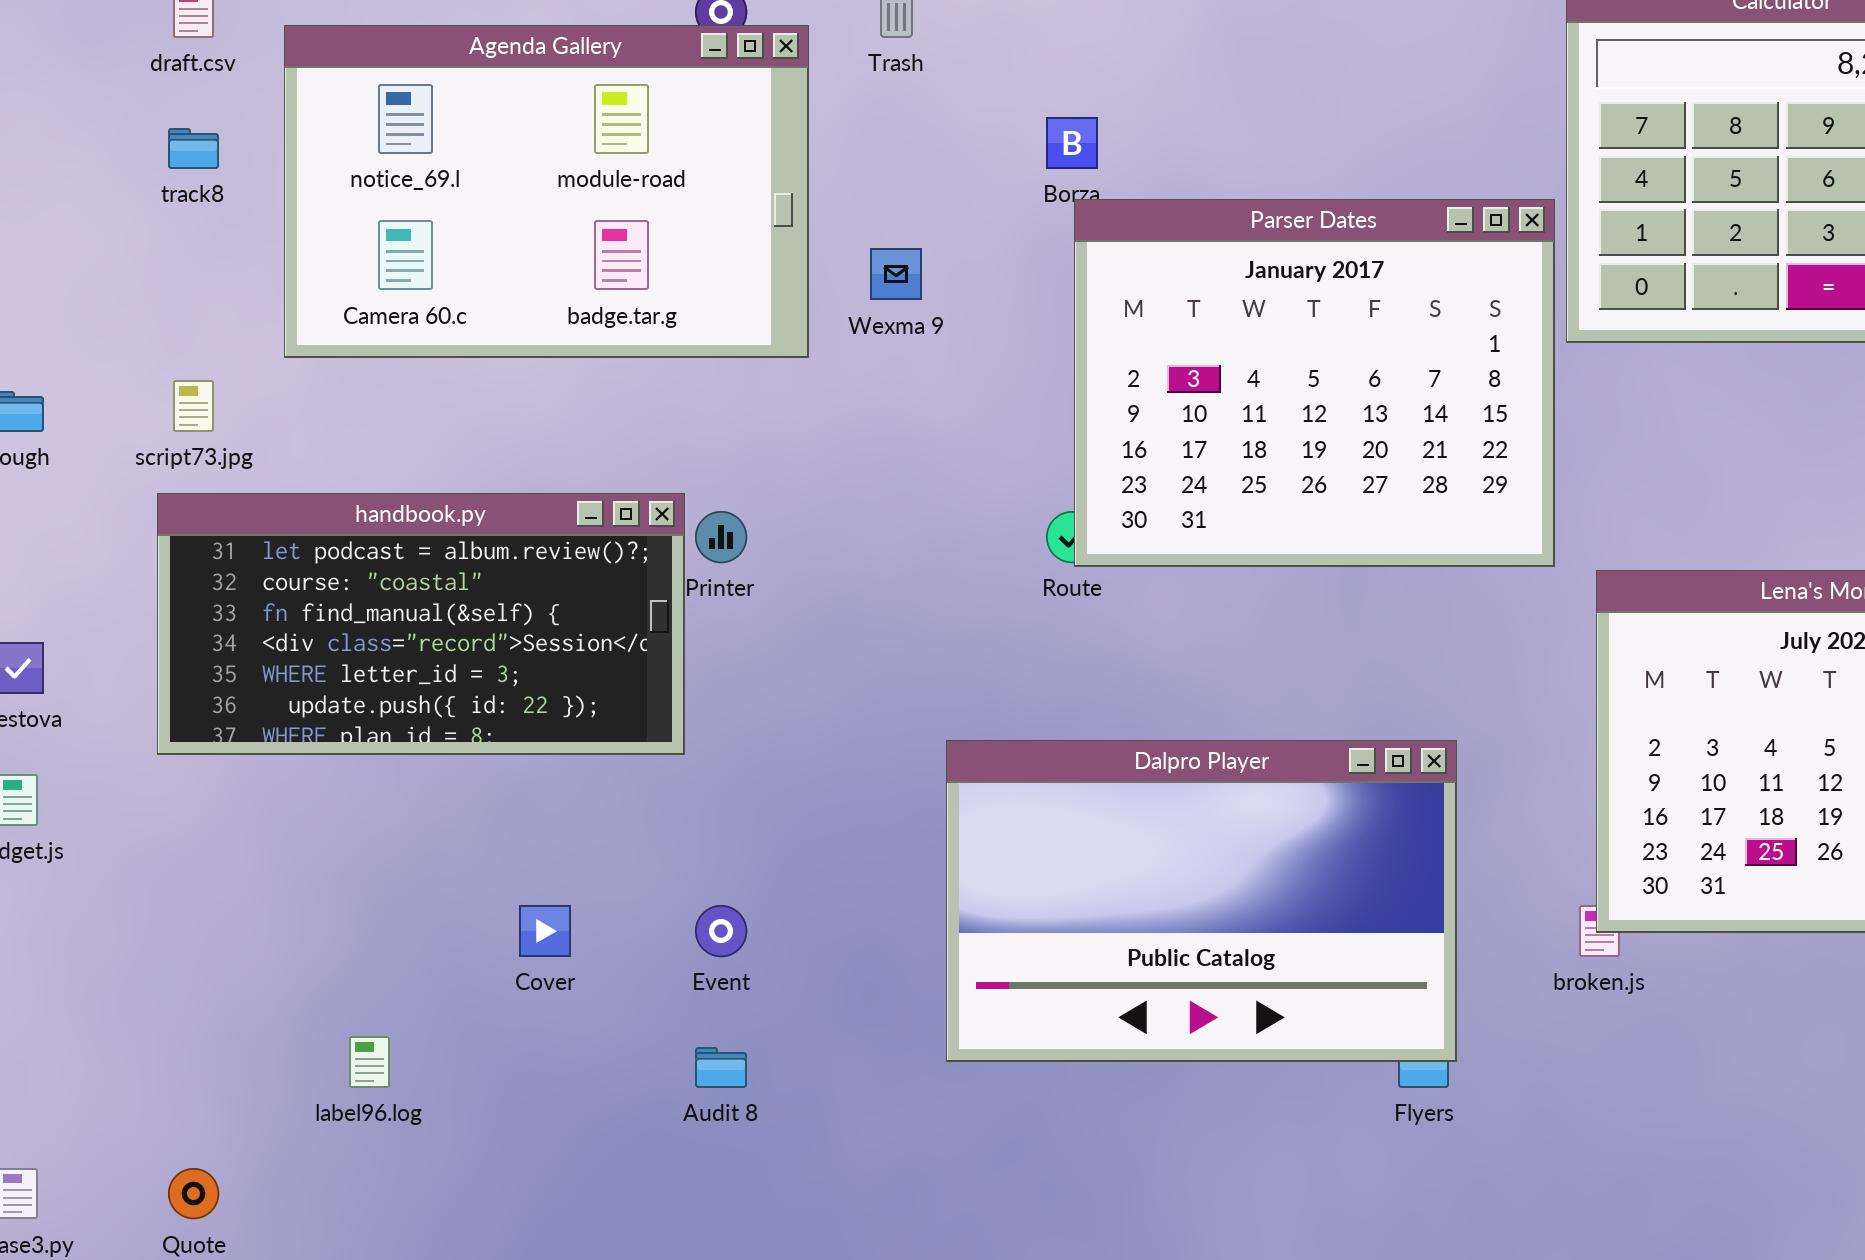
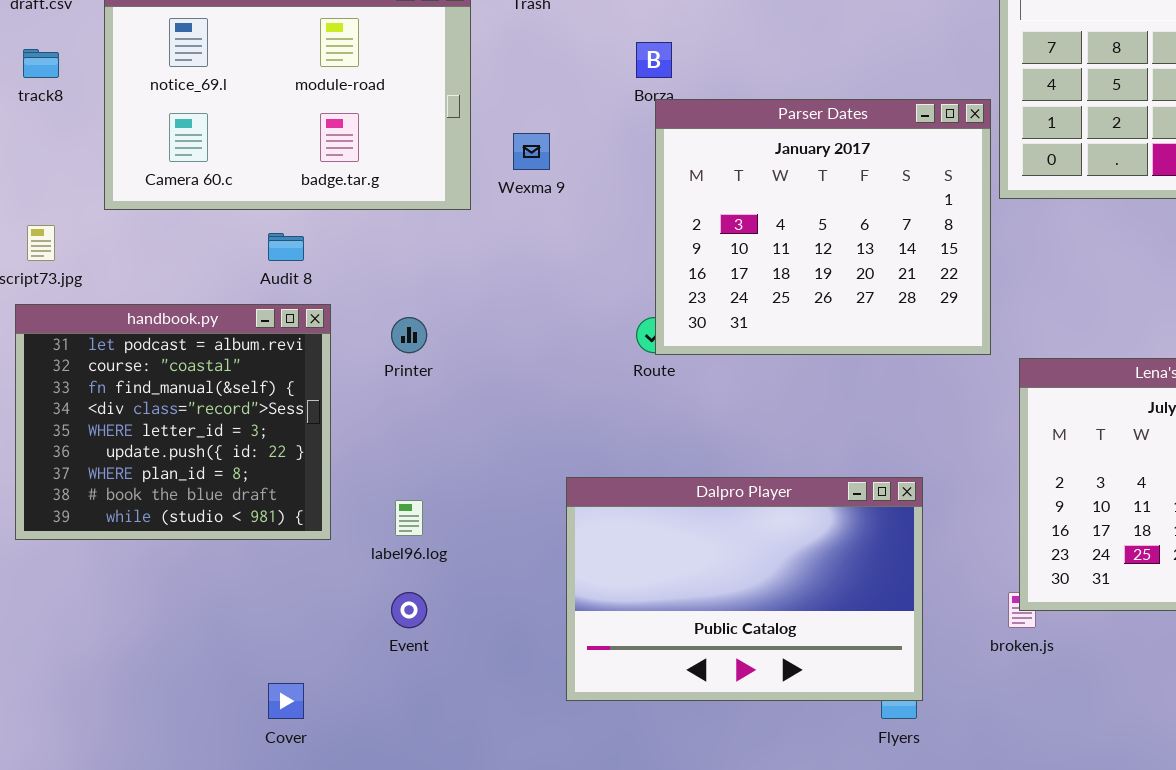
handbook.py: [157,493,685,755] -> [15,304,331,540], resized
Cover: [519,905,571,957] -> [268,683,304,719], moved
label96.log: [349,1036,390,1088] -> [395,500,423,536], moved
Audit 8: [695,1047,747,1088] -> [268,233,304,261], moved

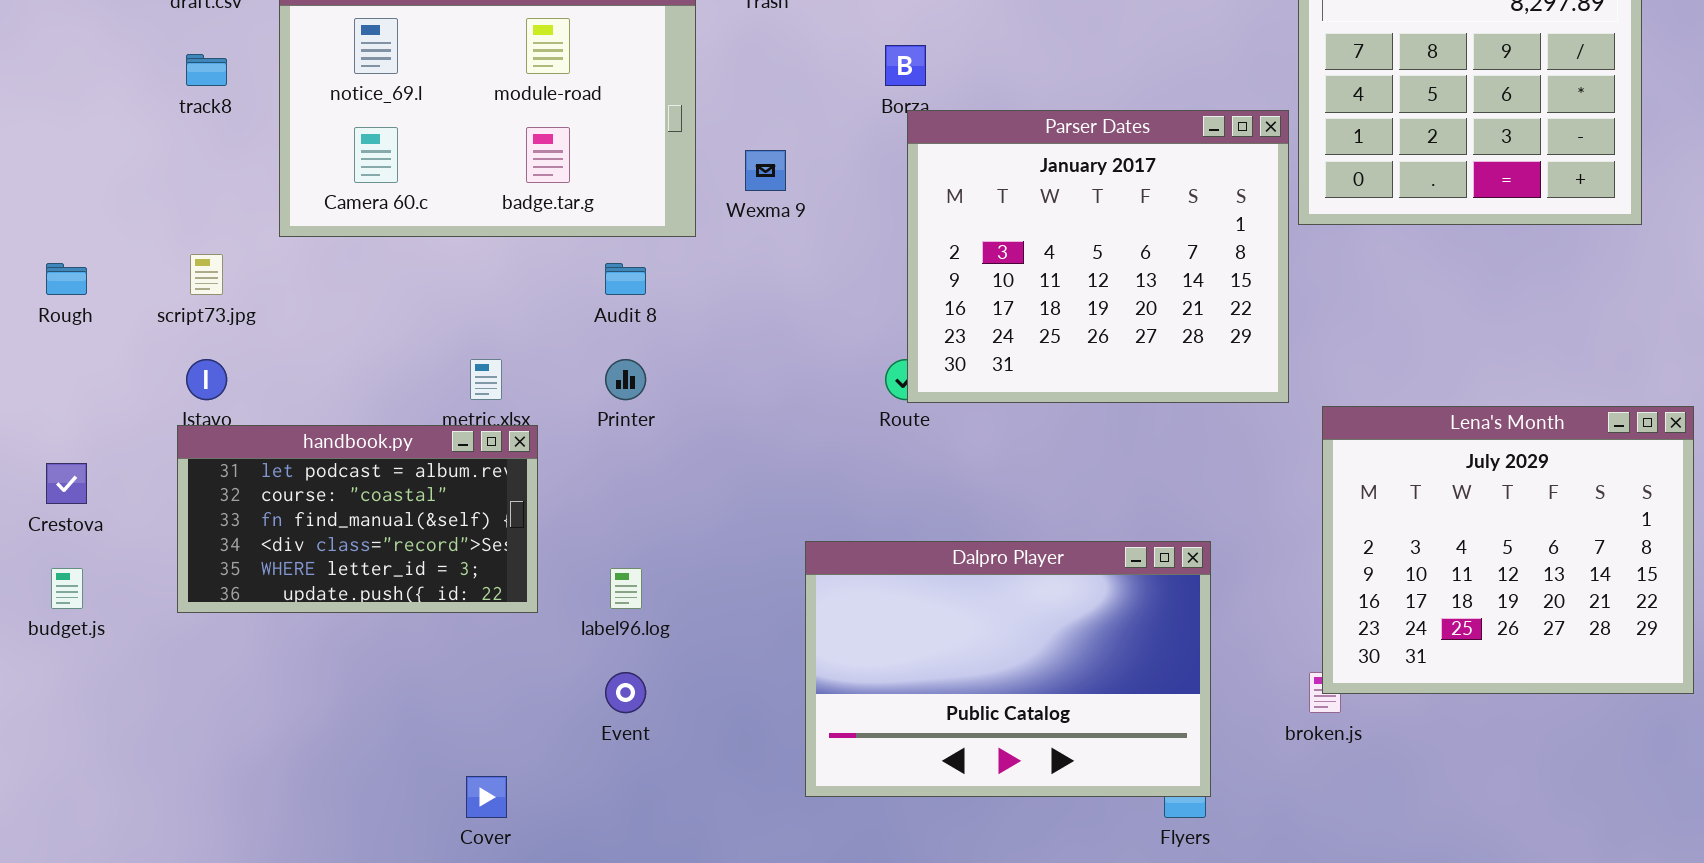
Audit 8: [268,233,304,261] -> [605,263,646,295], moved
handbook.py: [15,304,331,540] -> [177,425,538,613], resized

